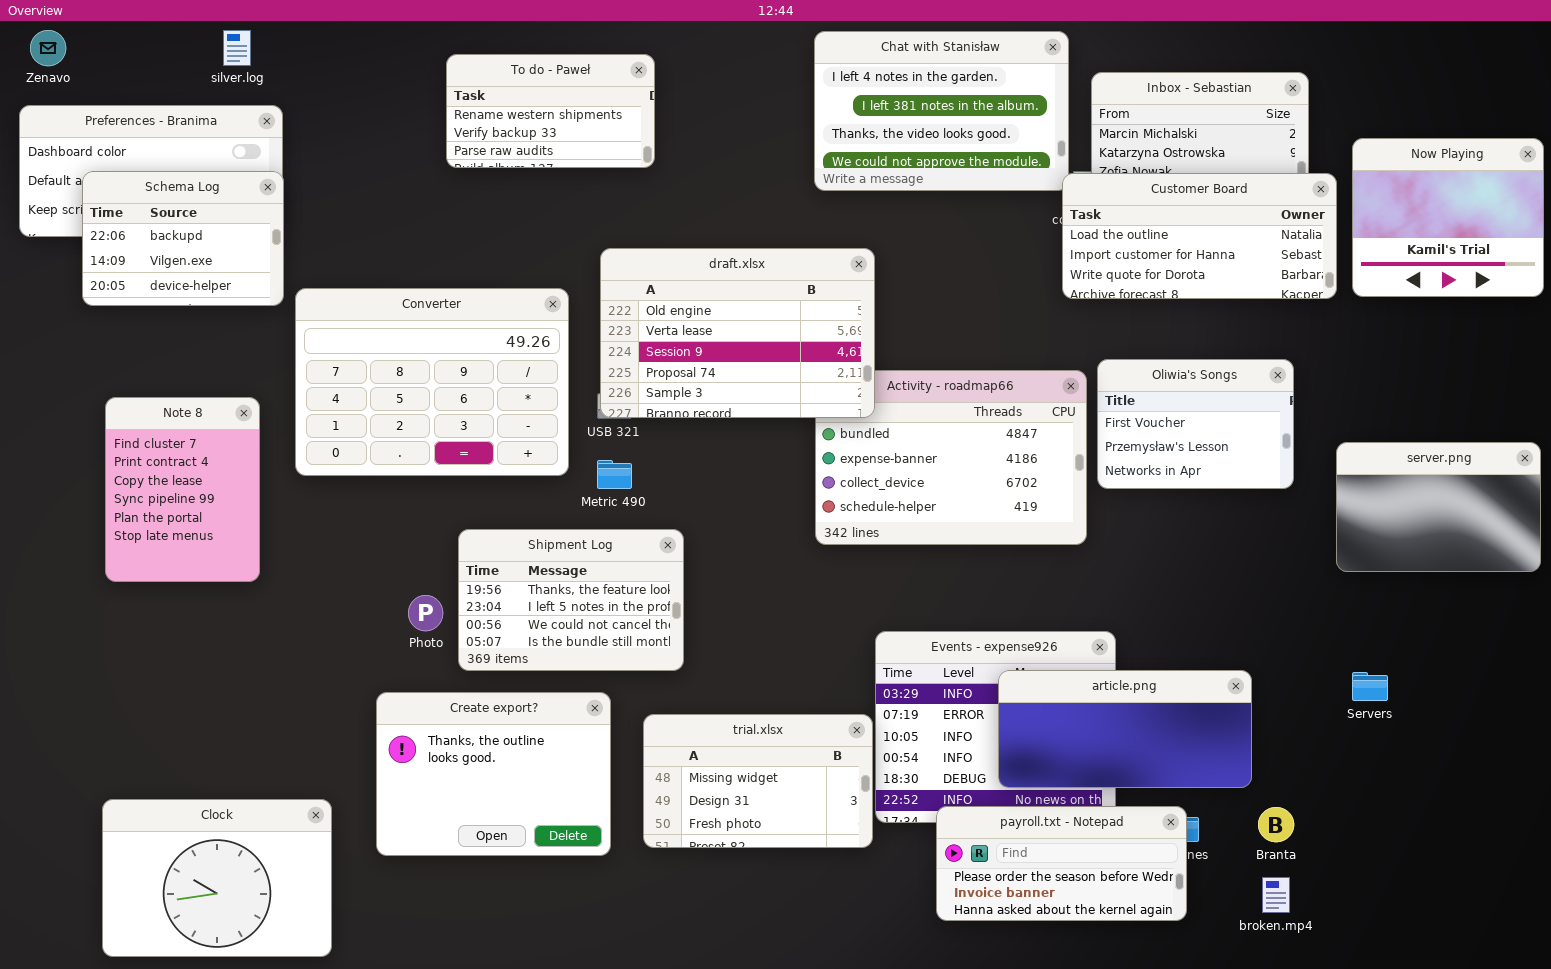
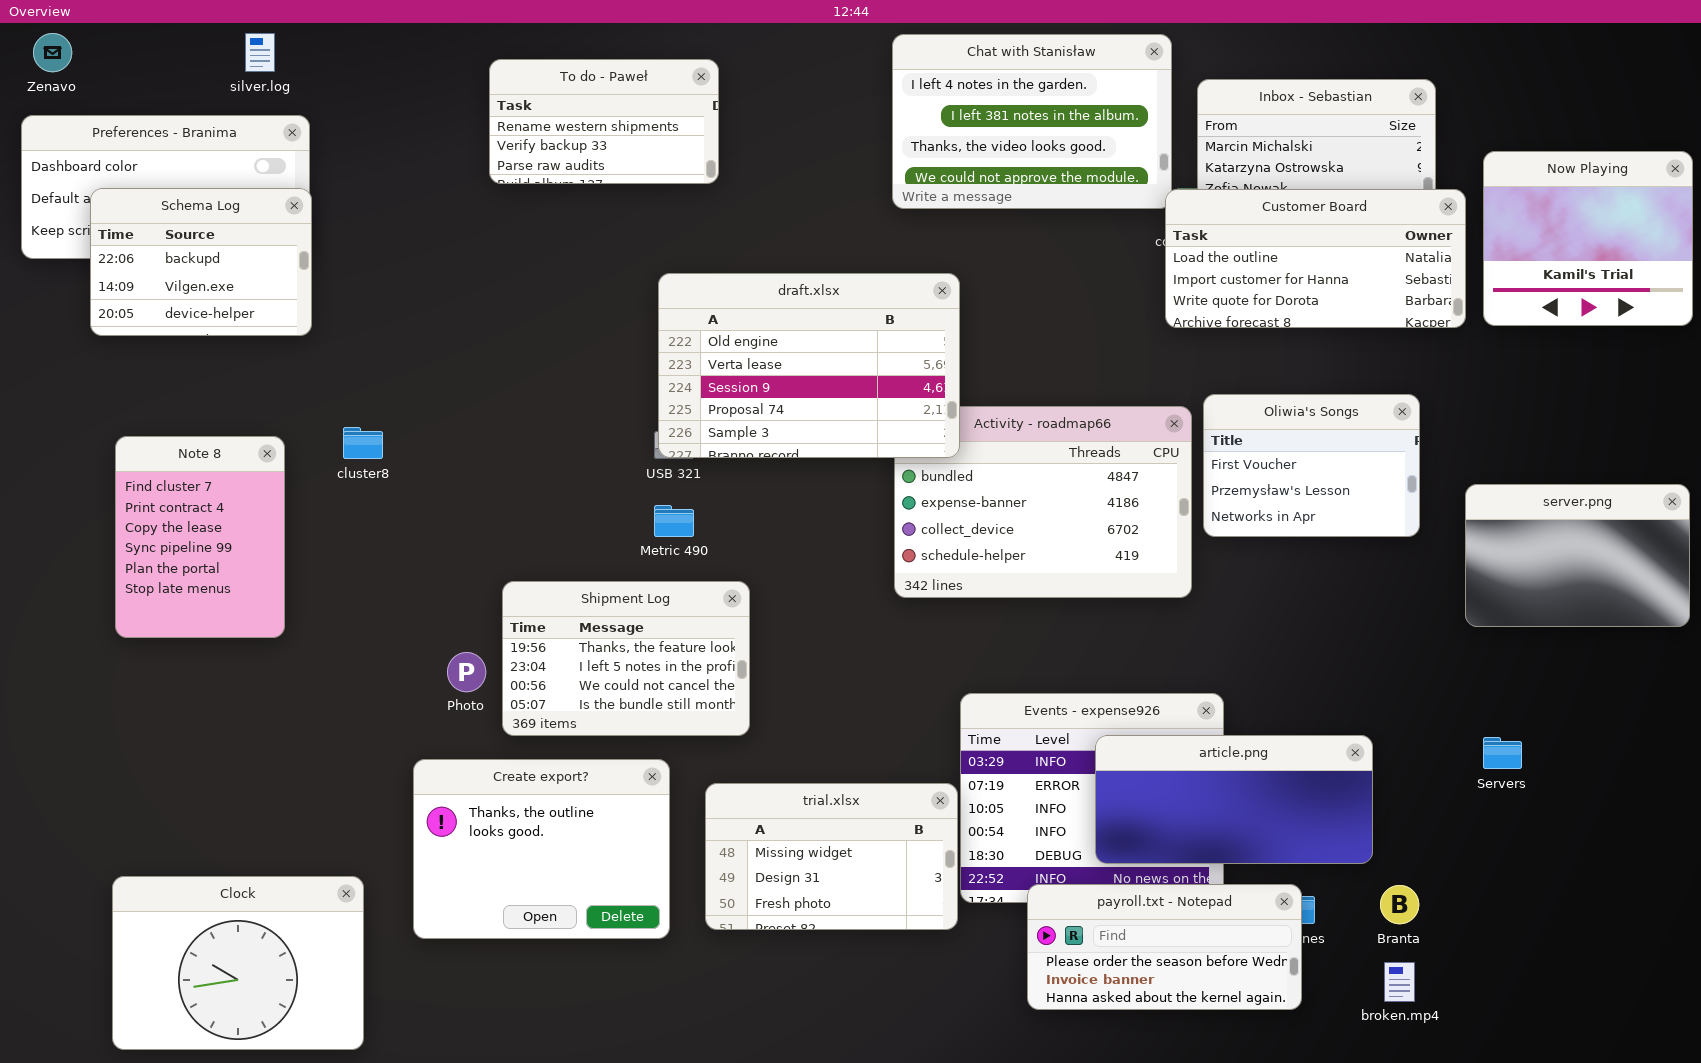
Converter: [295,288,569,476] -> none, closed

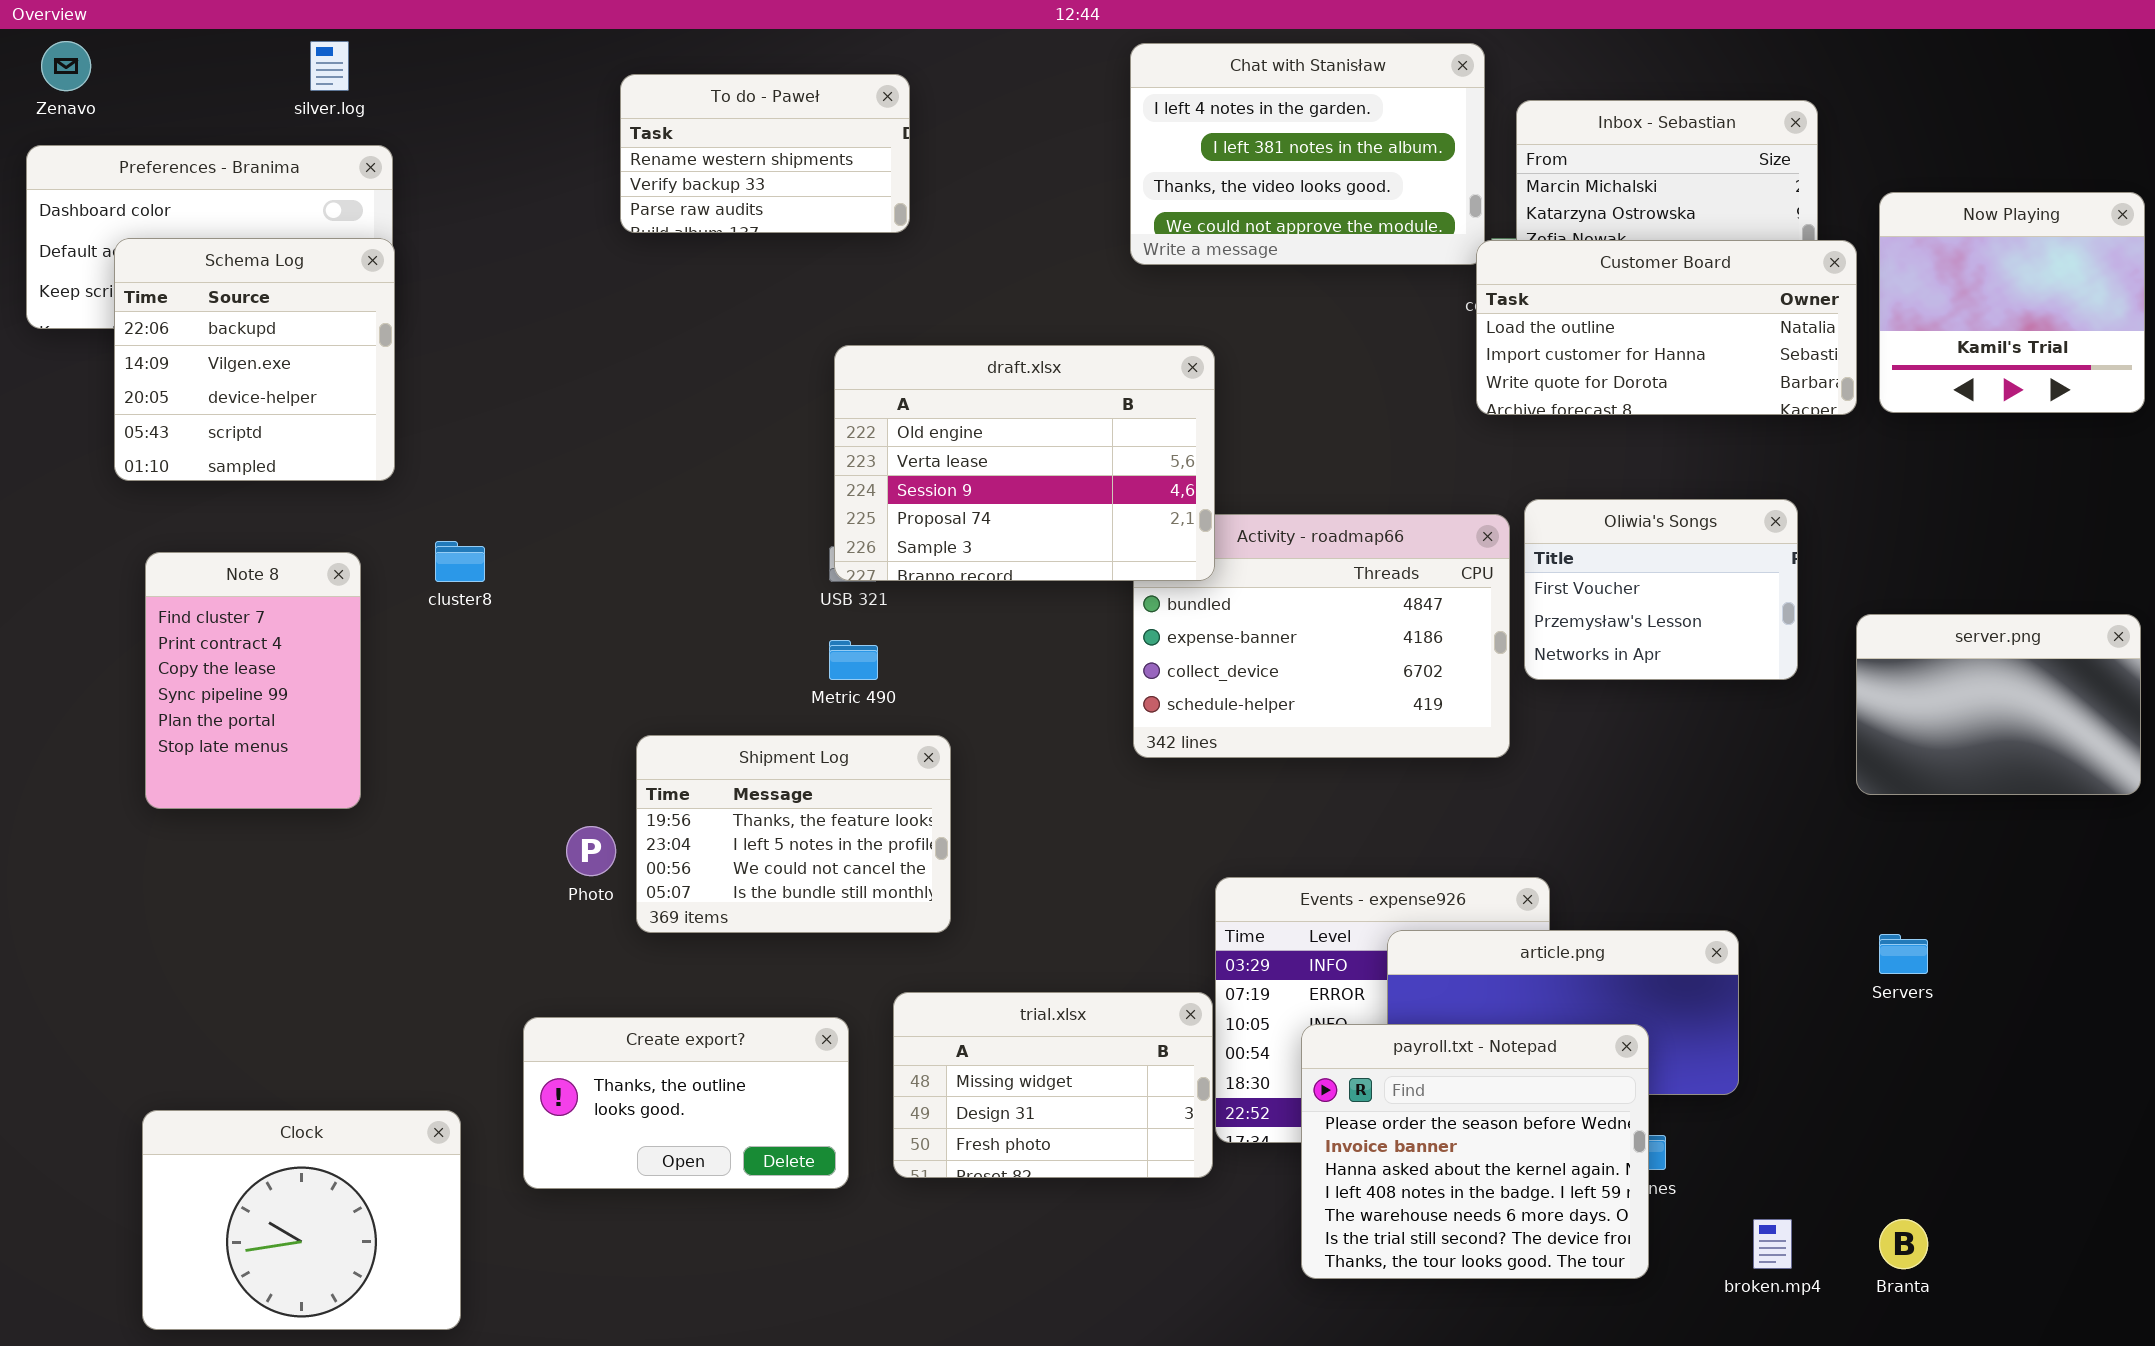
Schema Log: [90,188,312,336] -> [114,238,395,481], resized
Create export?: [413,759,670,939] -> [523,1017,849,1189], resized
payroll.txt - Notepad: [1027,884,1302,1010] -> [1301,1024,1649,1279], resized
Branta: [1380,885,1419,924] -> [1879,1219,1928,1269], moved

